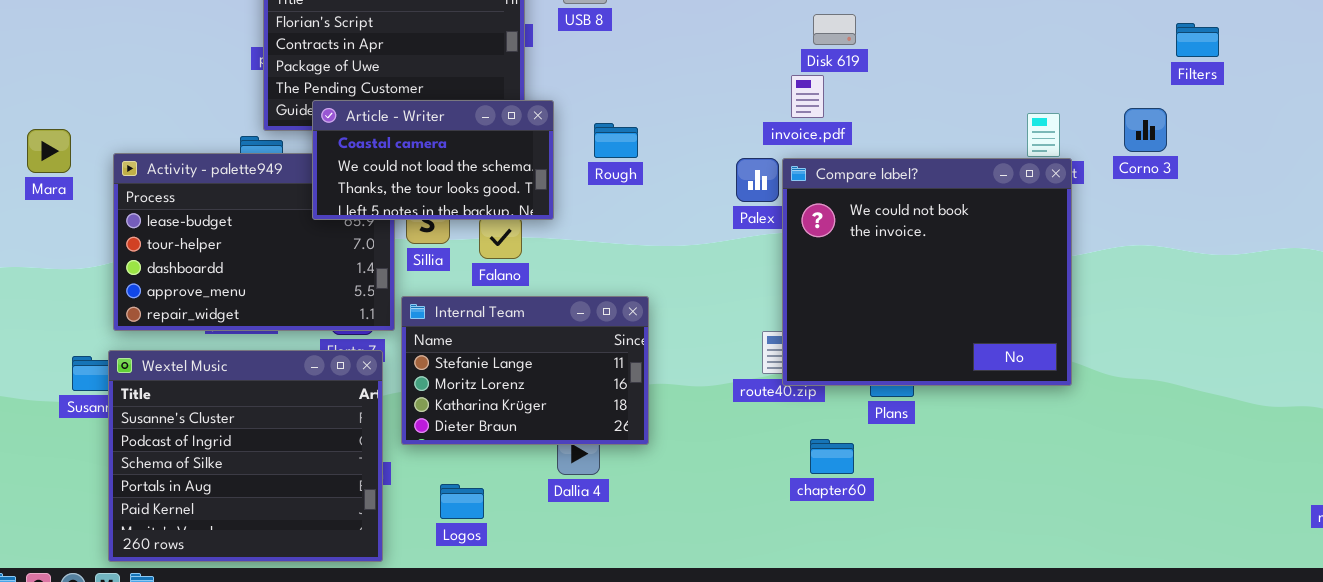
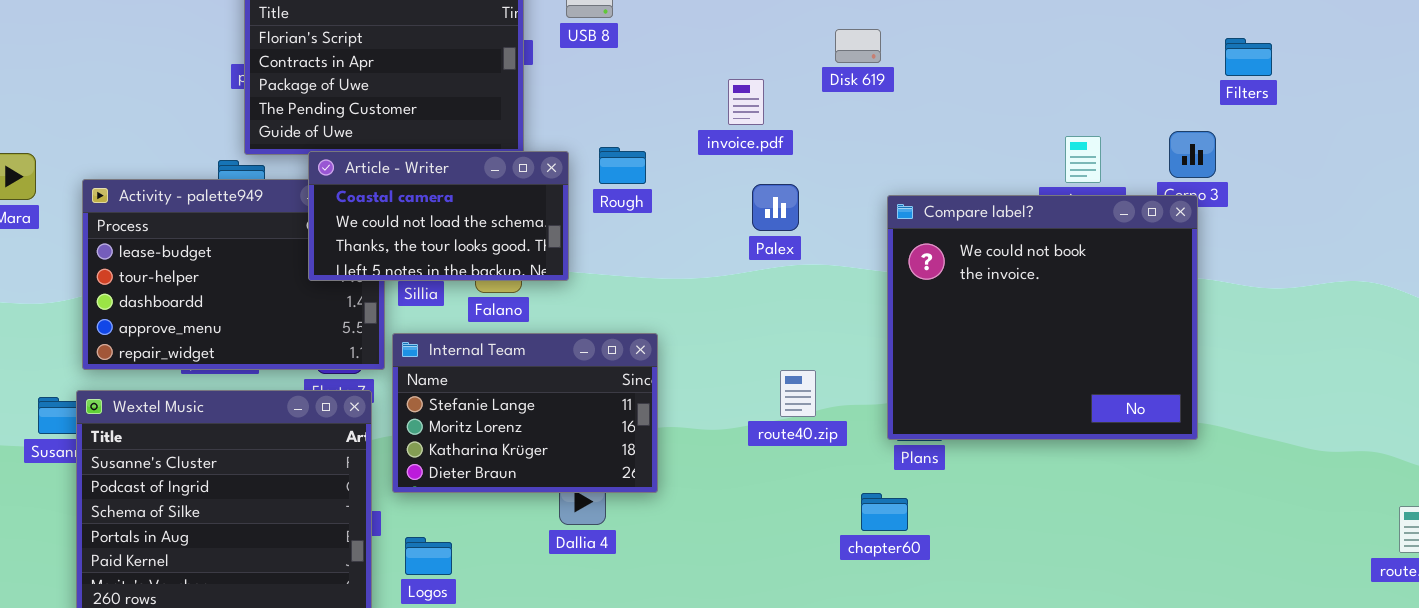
invoice.pdf: [791,75,824,118] -> [728,79,764,125], moved
Article - Writer: [312,100,554,220] -> [308,151,569,281], moved
Compare label?: [782,158,1072,386] -> [887,195,1198,440], moved
chapter60: [810,439,854,474] -> [861,493,908,531], moved
Logos: [440,484,484,519] -> [405,537,452,575], moved

